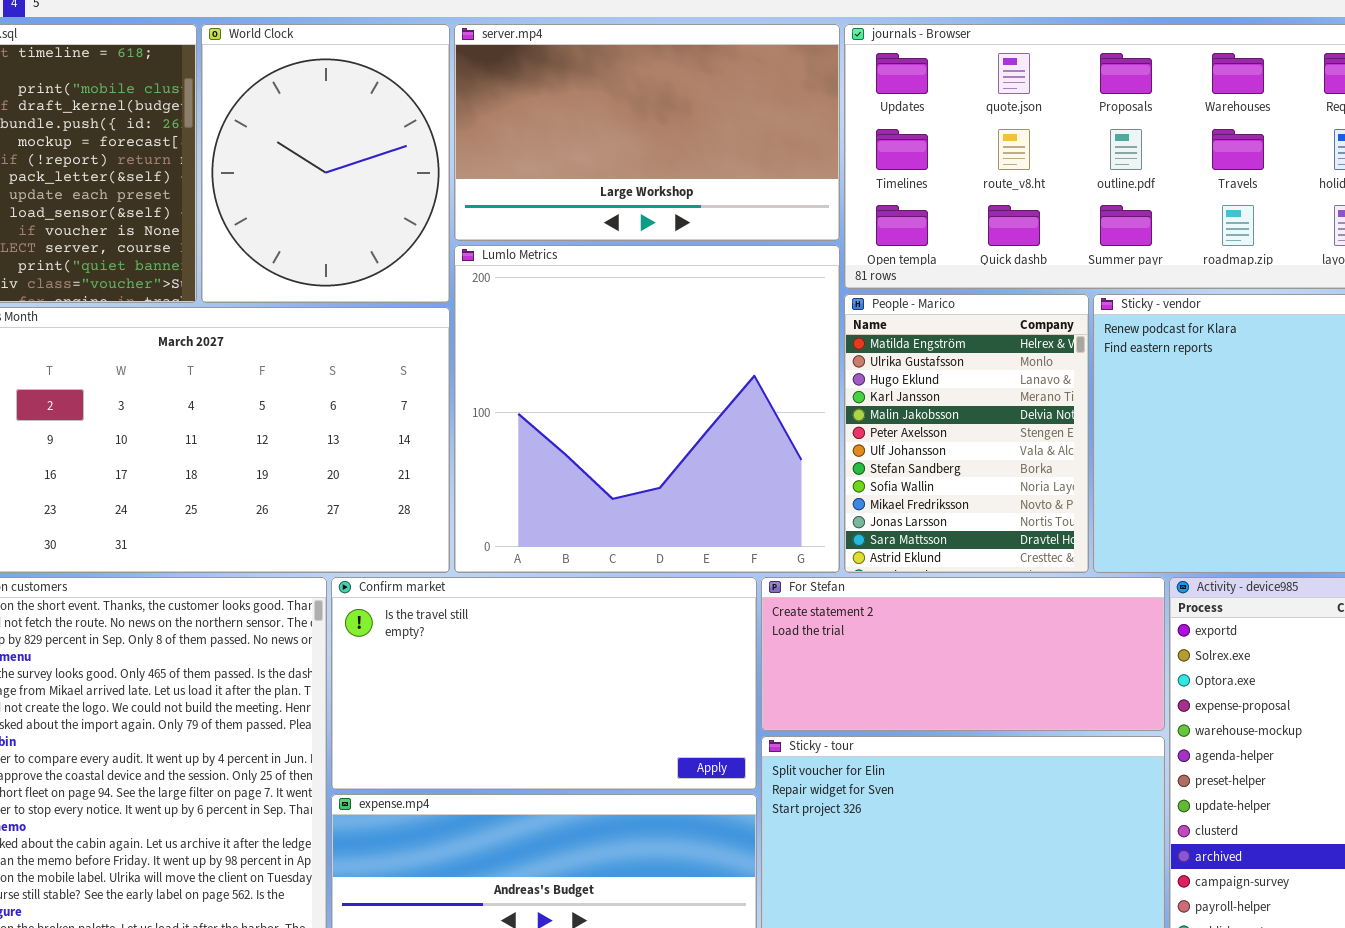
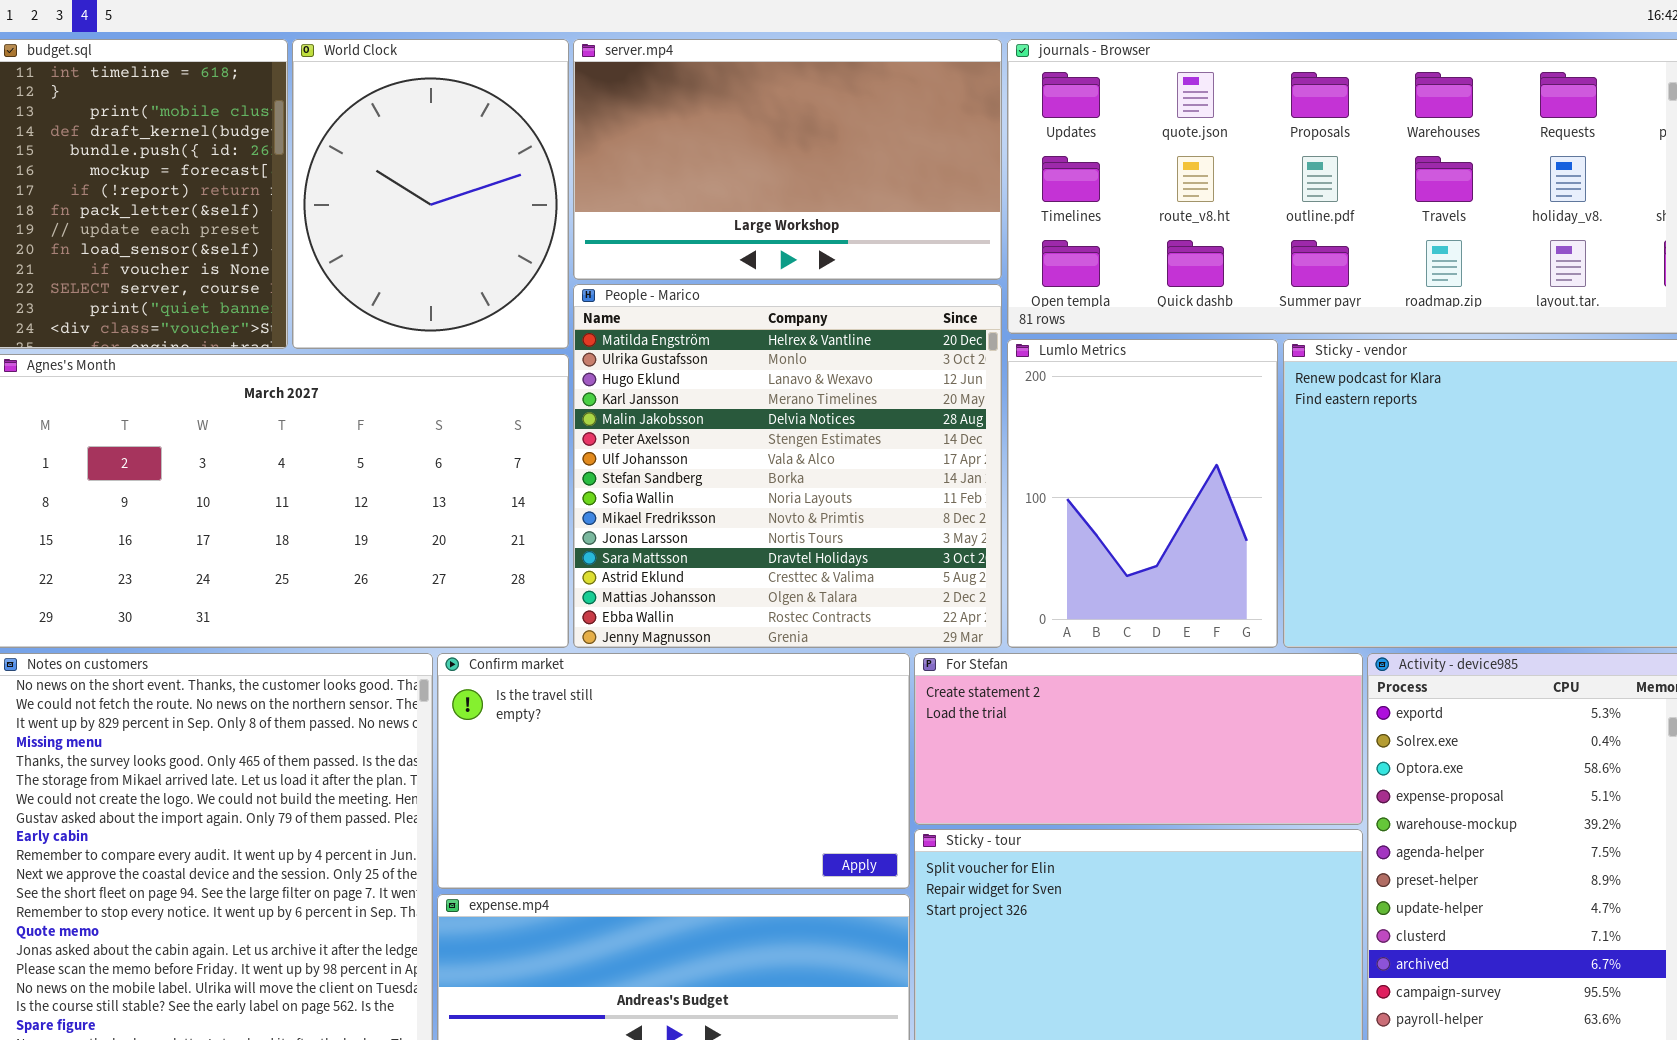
Lumlo Metrics: [454,245,840,573] -> [1007,339,1278,648], moved, resized
People - Marico: [844,294,1089,573] -> [573,284,1002,648], moved, resized

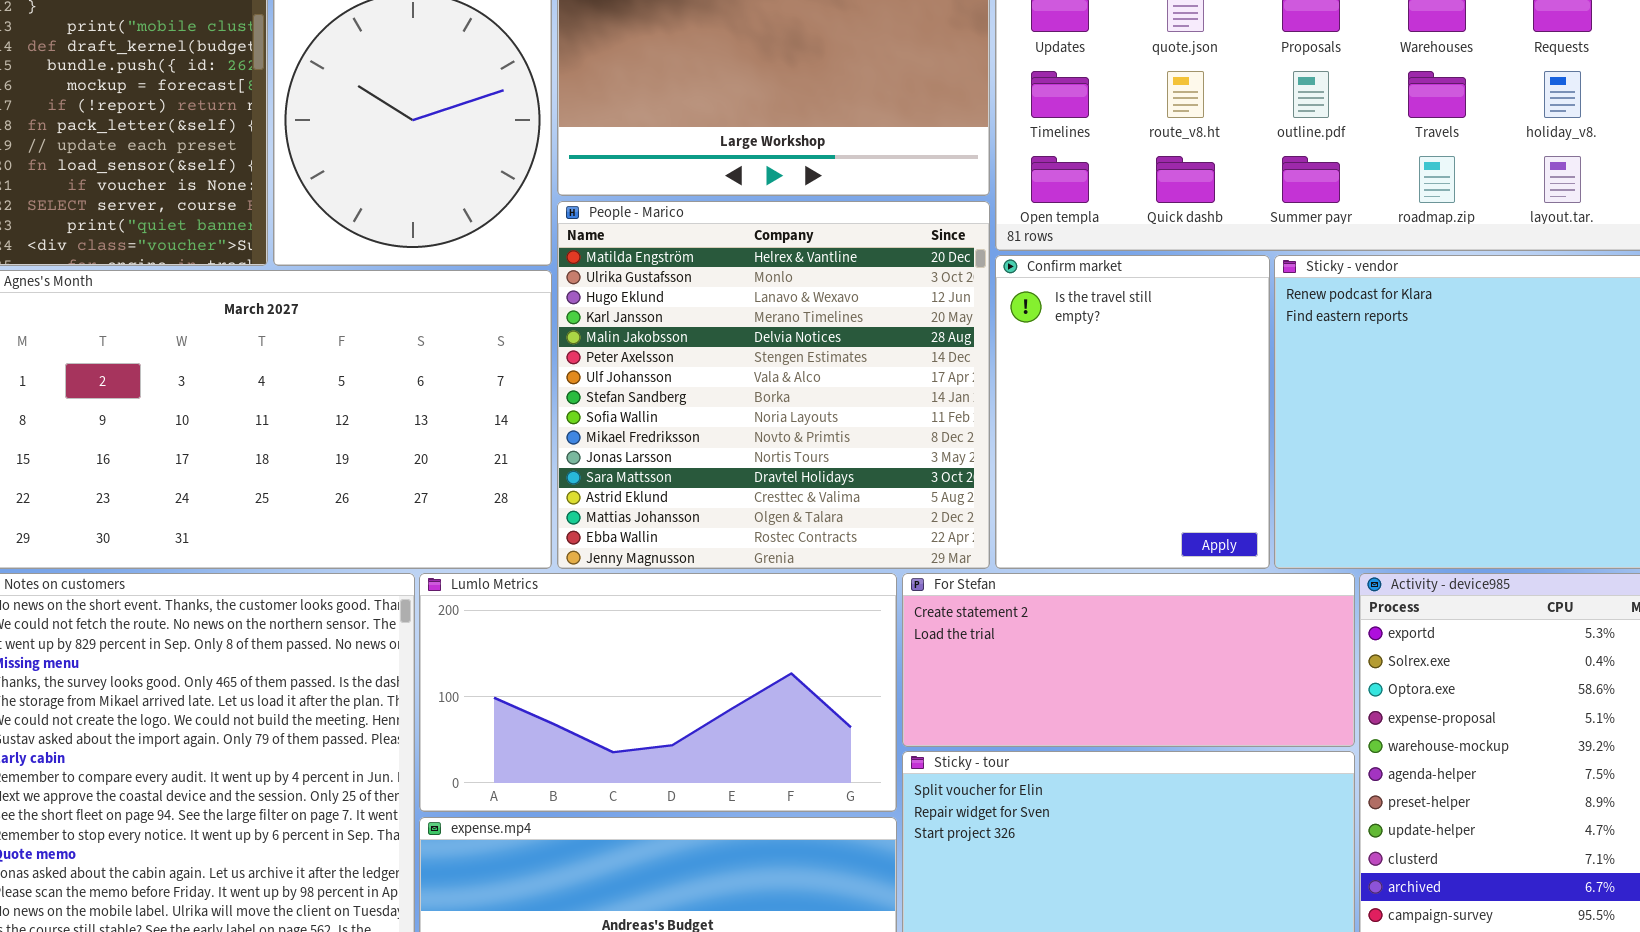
Lumlo Metrics: [1007,339,1278,648] -> [419,573,897,812], moved, resized
Confirm market: [437,653,910,889] -> [995,255,1270,569], moved, resized

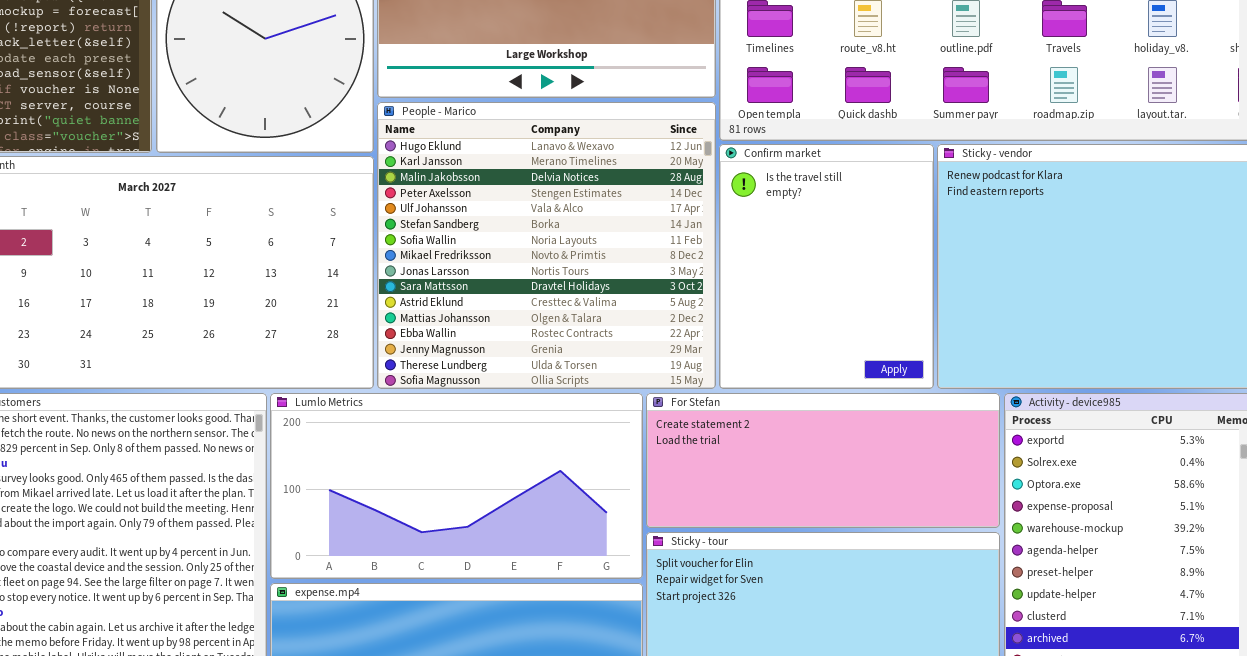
People - Marico: [557,201,990,569] -> [377,102,716,389], scrolled down 2 rows

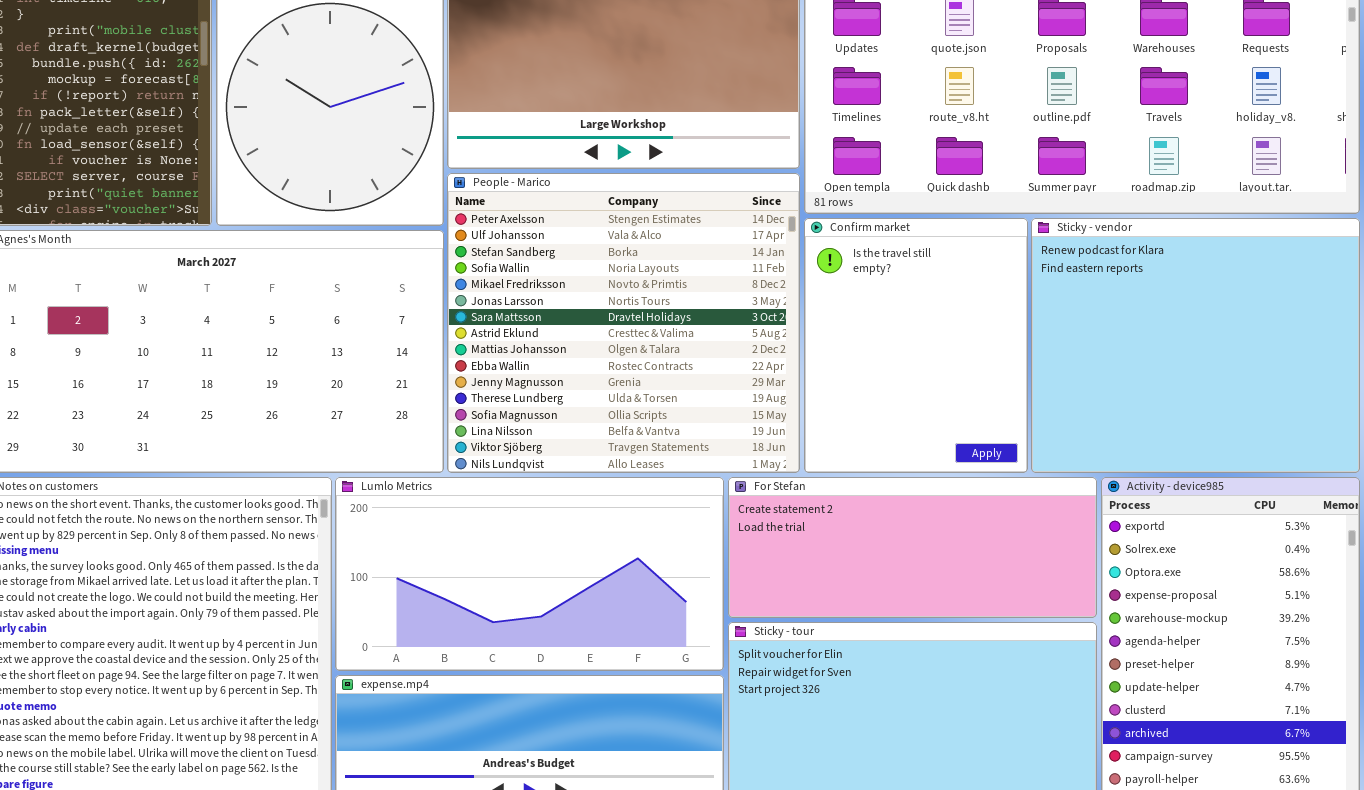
People - Marico: [377,102,716,389] -> [447,173,800,473], scrolled down 3 rows

